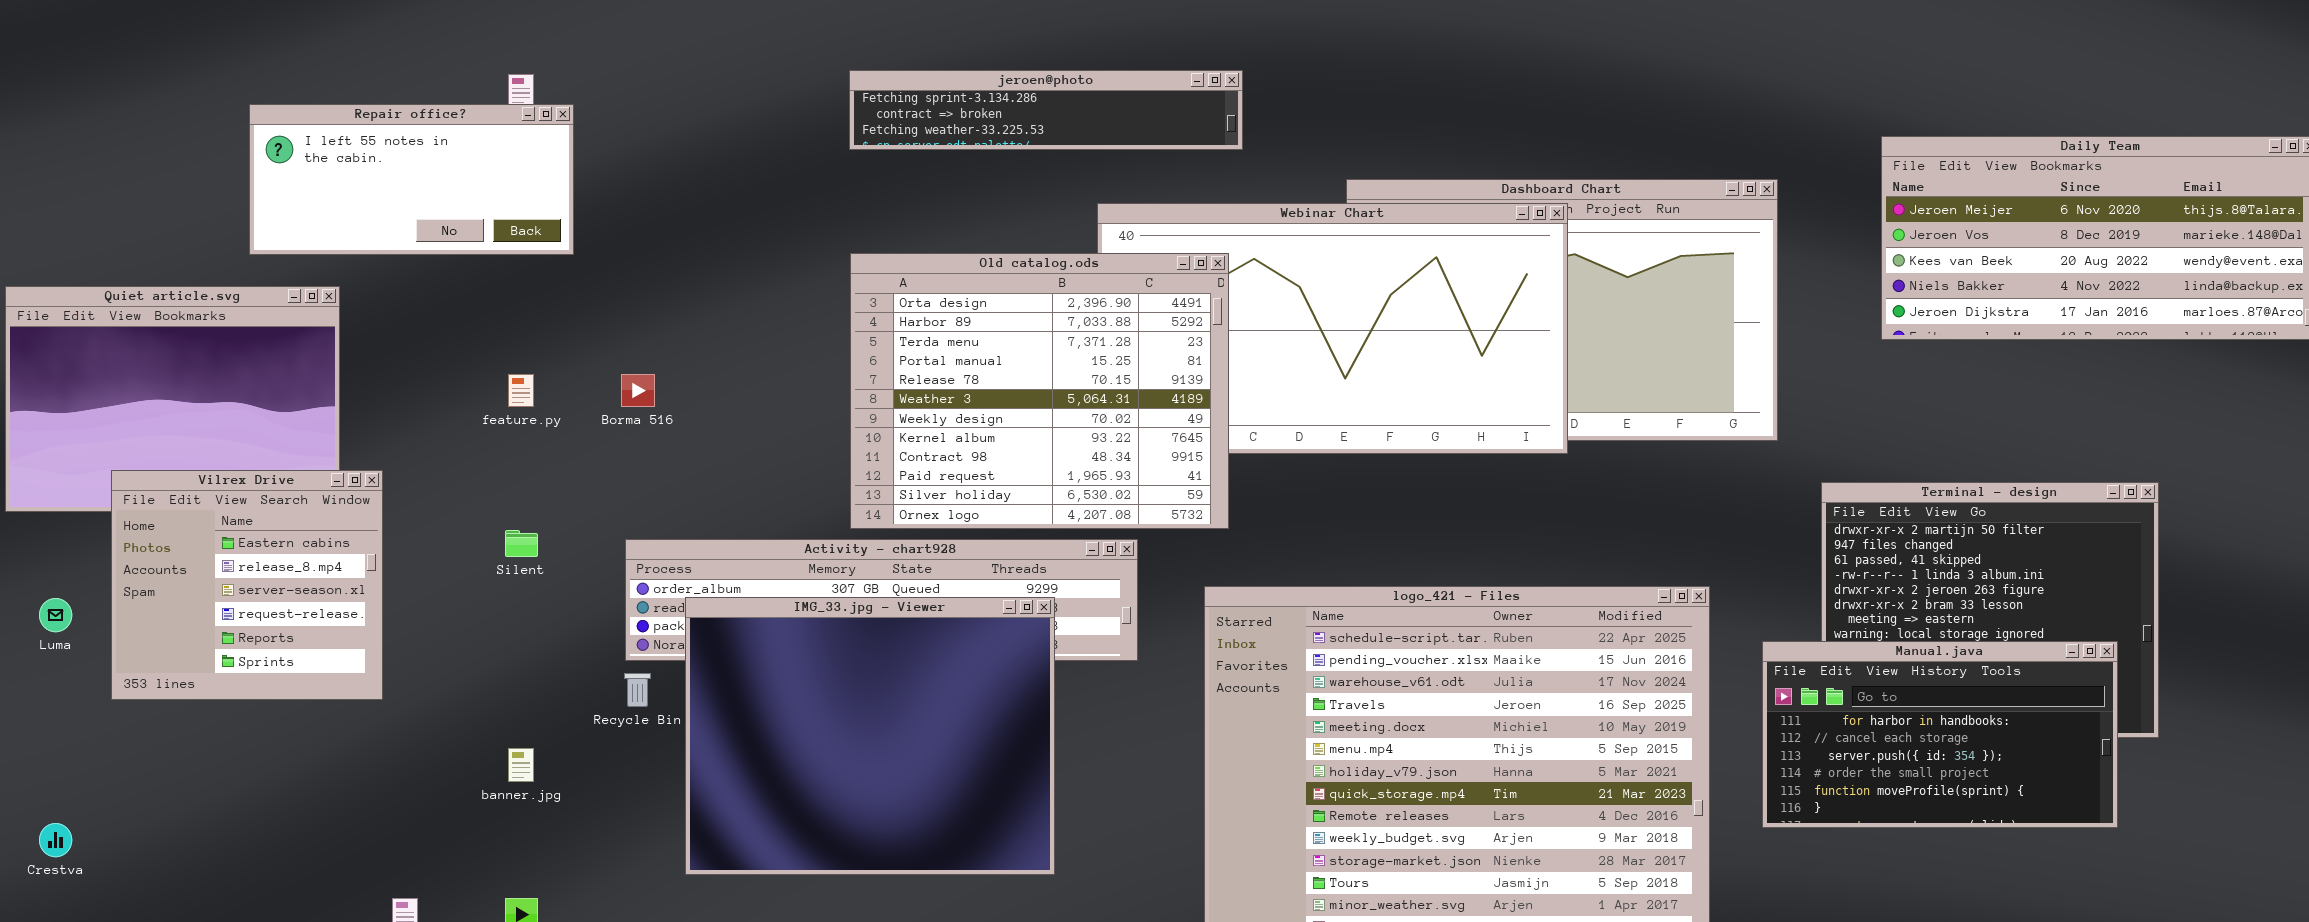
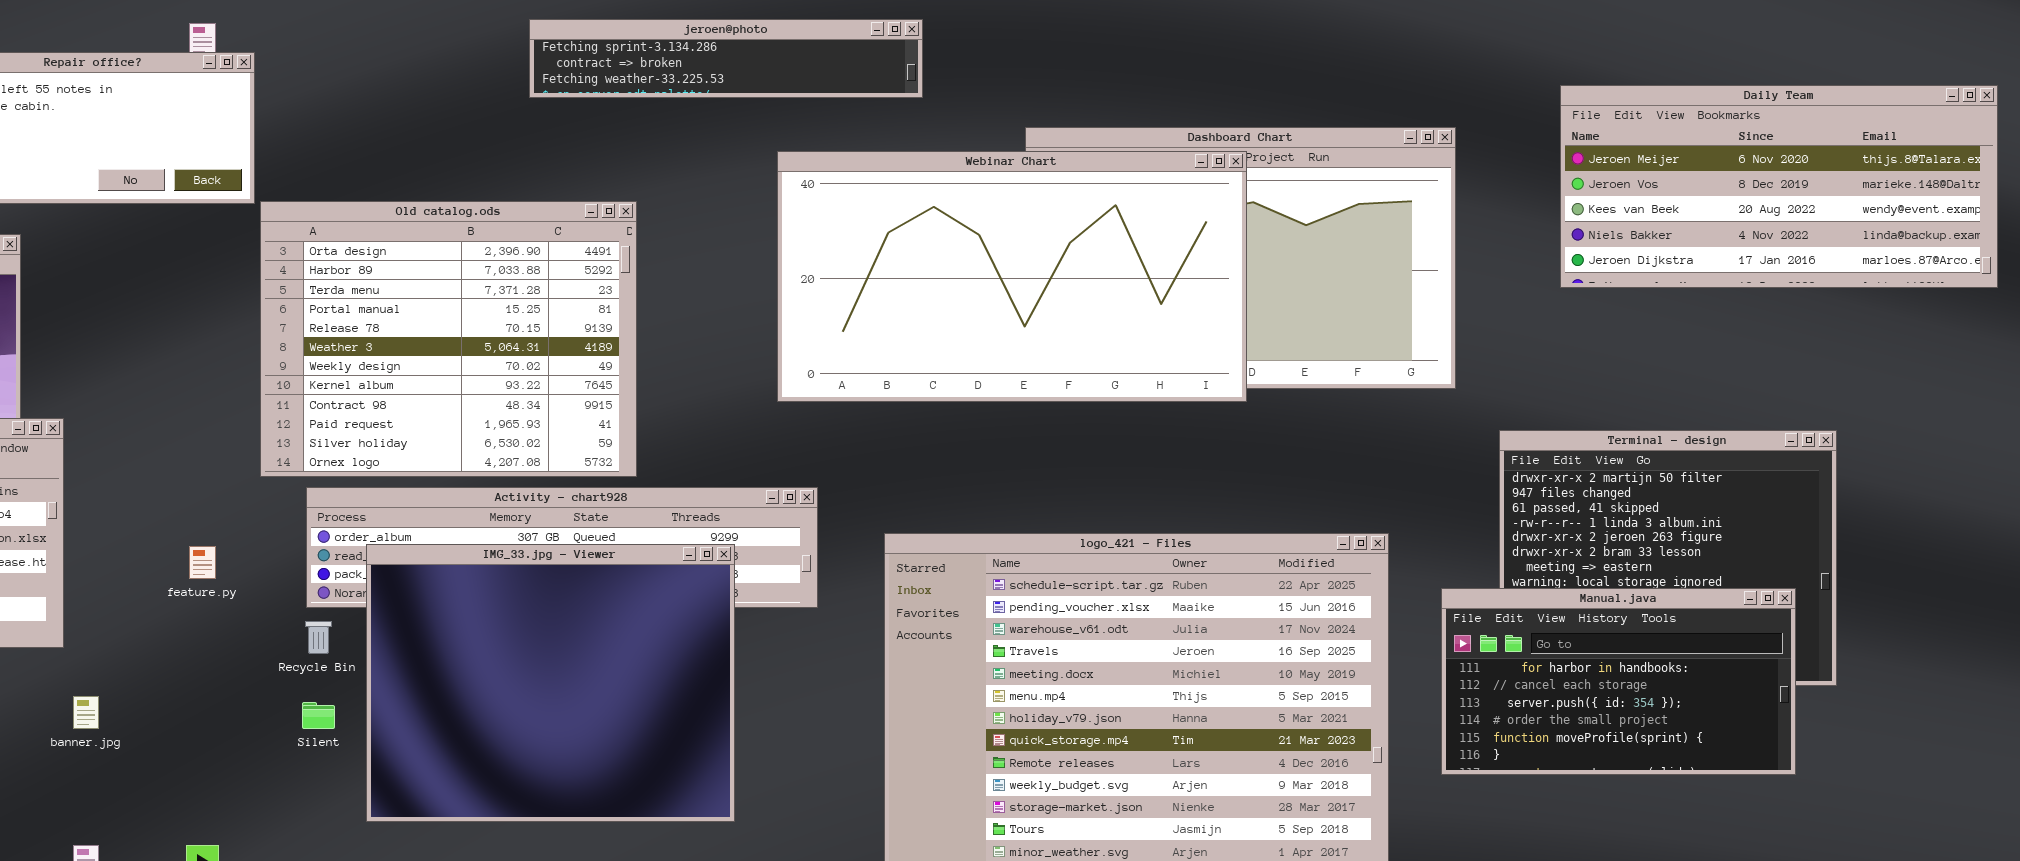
Old catalog.ods: [850,253,1229,529] -> [260,201,637,477], moved
feature.py: [508,374,534,407] -> [189,546,216,579], moved
Silent: [505,530,538,557] -> [302,702,335,729], moved
banner.jpg: [508,748,534,782] -> [73,696,99,729], moved

